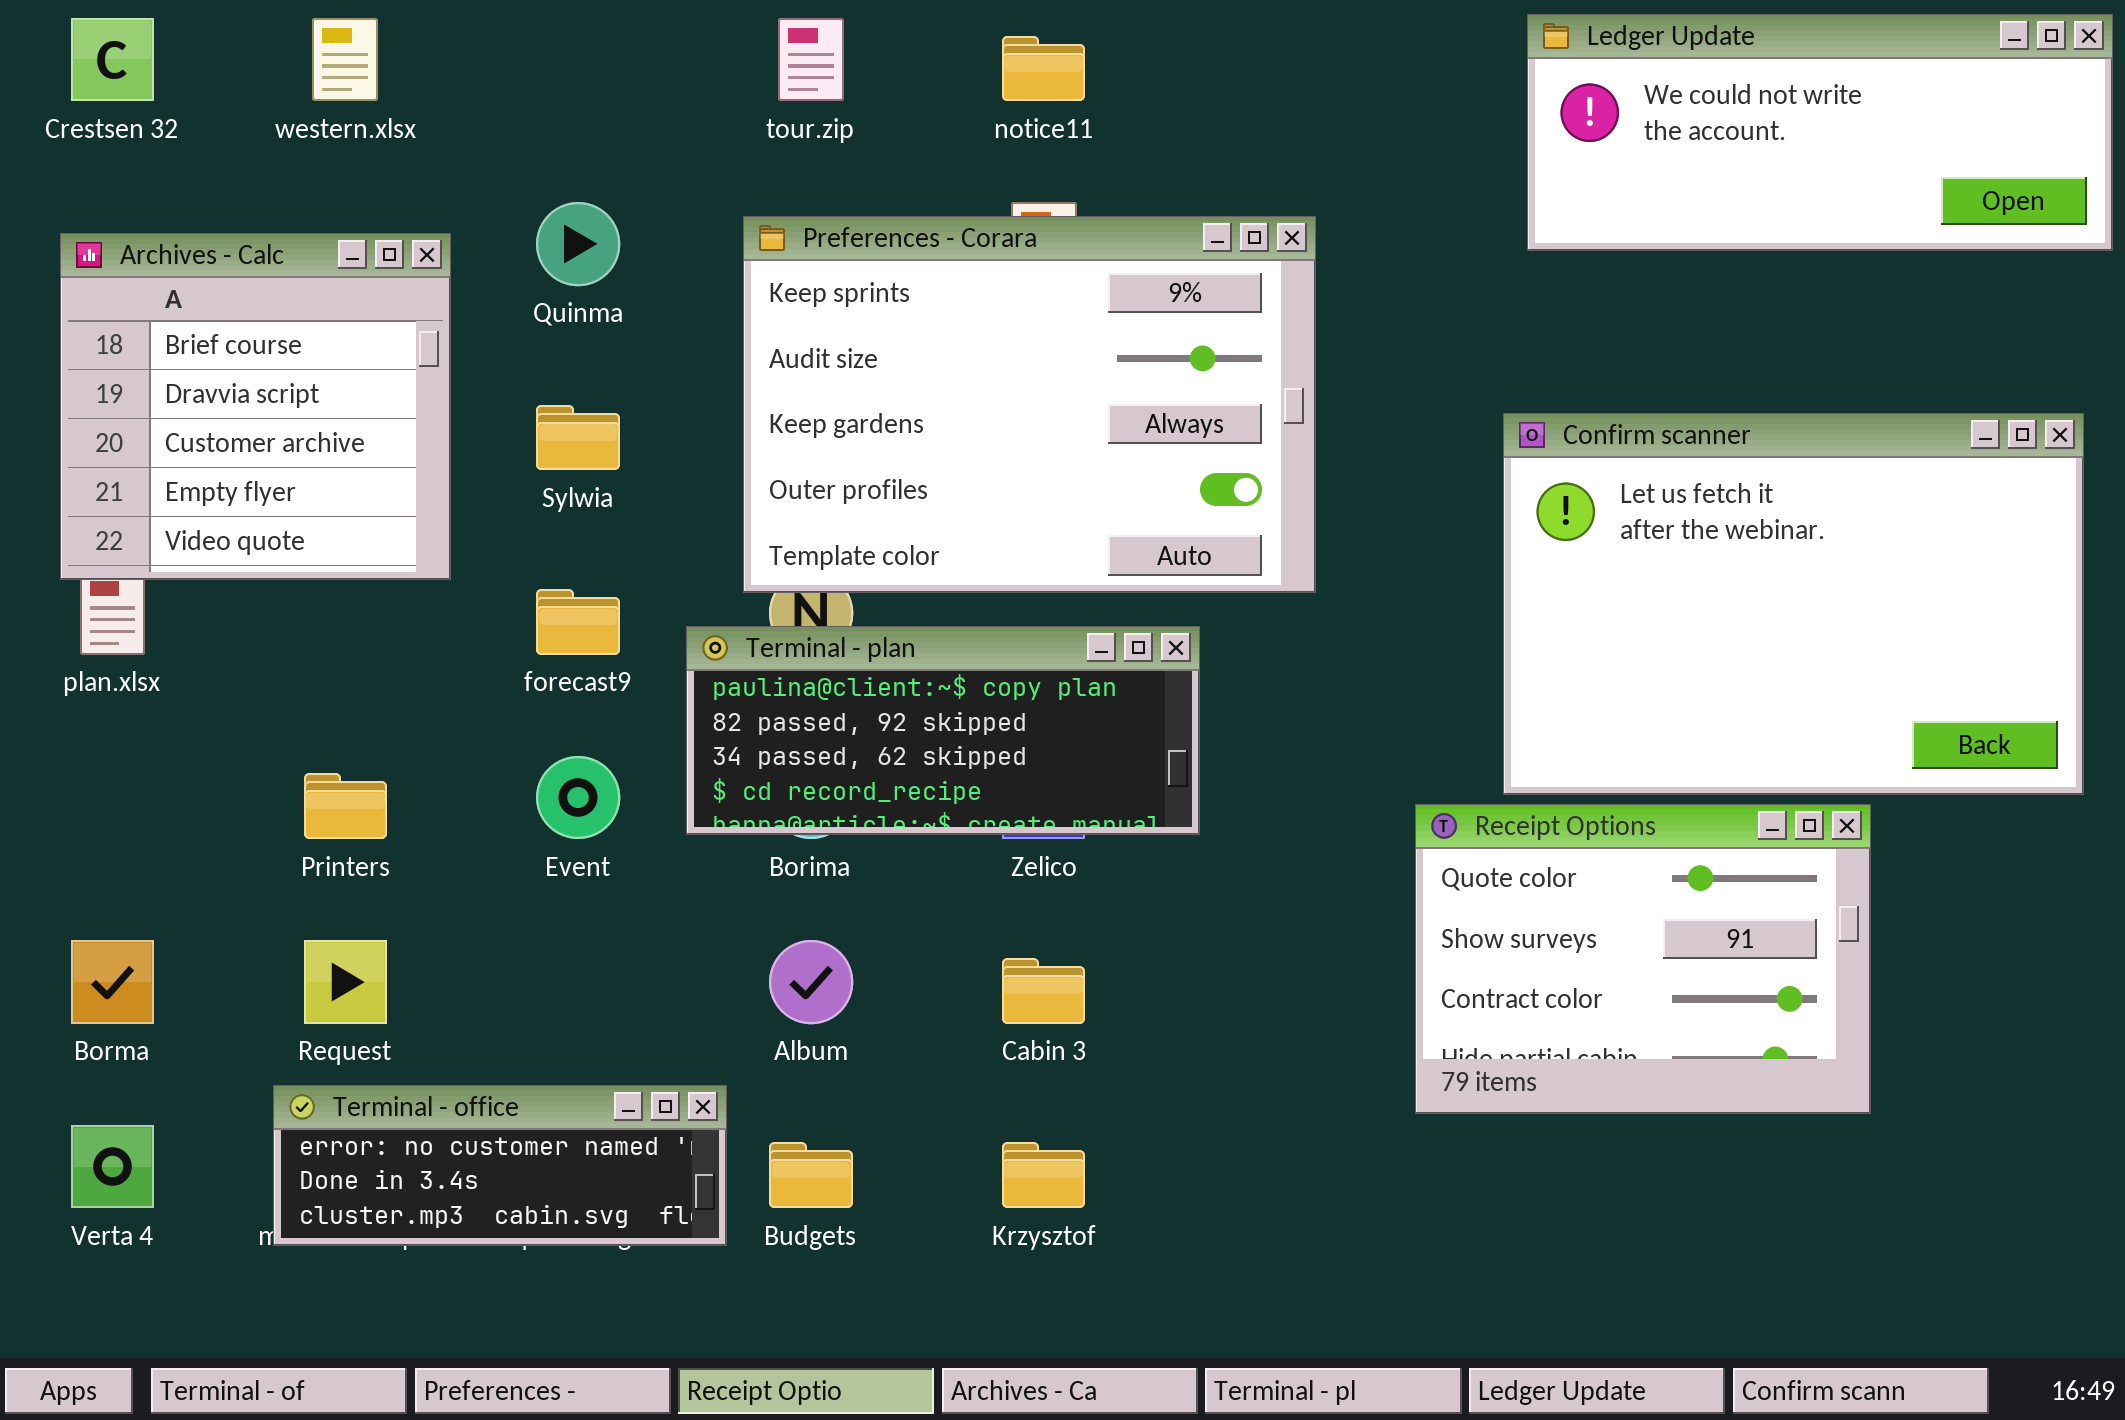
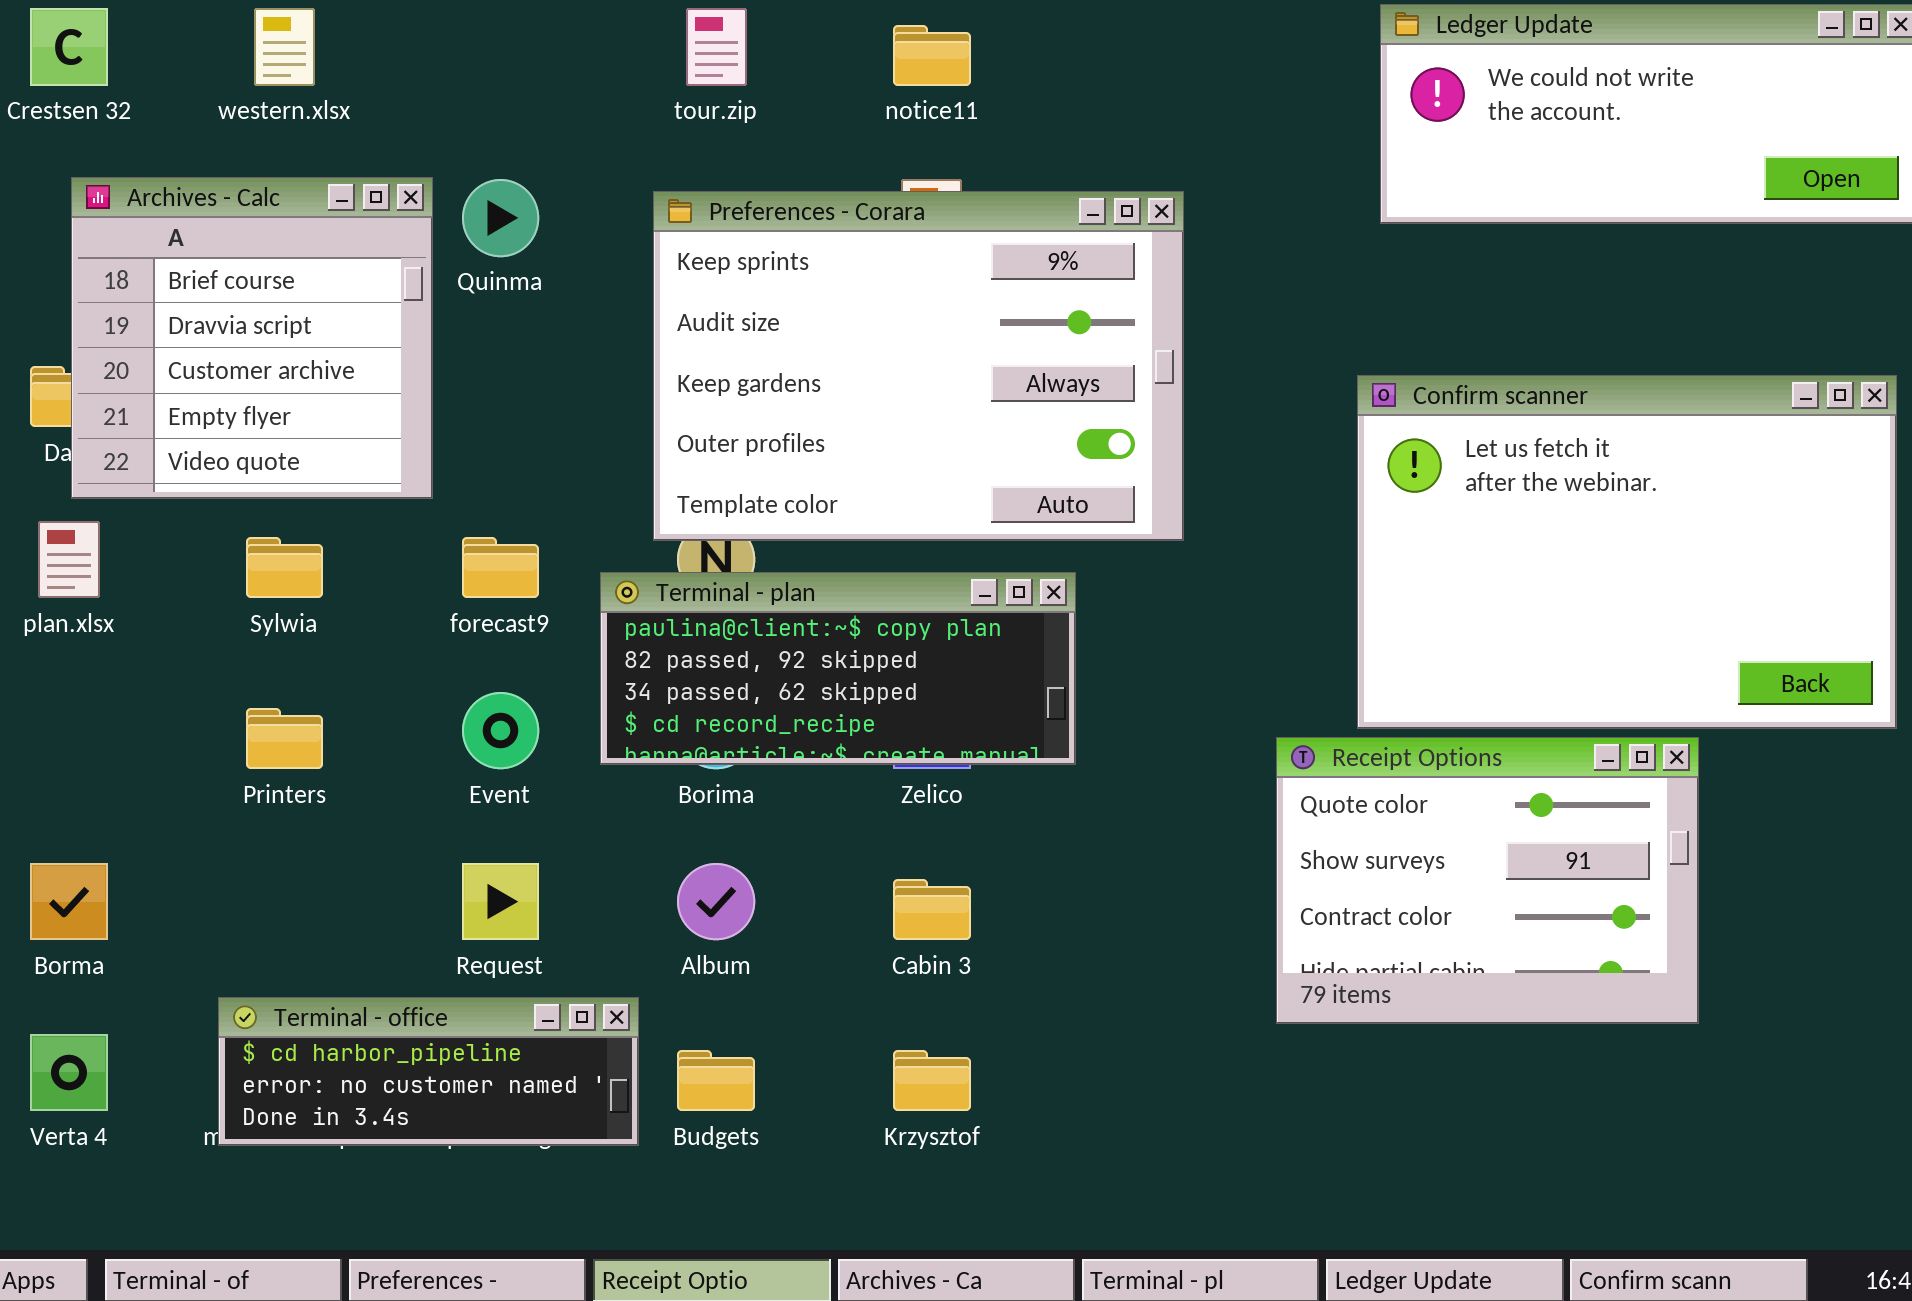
Archives - Calc: [60,233,451,580] -> [71,177,433,499], moved
Sylwia: [536,405,620,470] -> [246,537,323,598], moved
Request: [304,940,387,1024] -> [462,863,539,940], moved
Terminal - office: [273,1085,727,1246] -> [218,997,639,1146], scrolled up 1 row

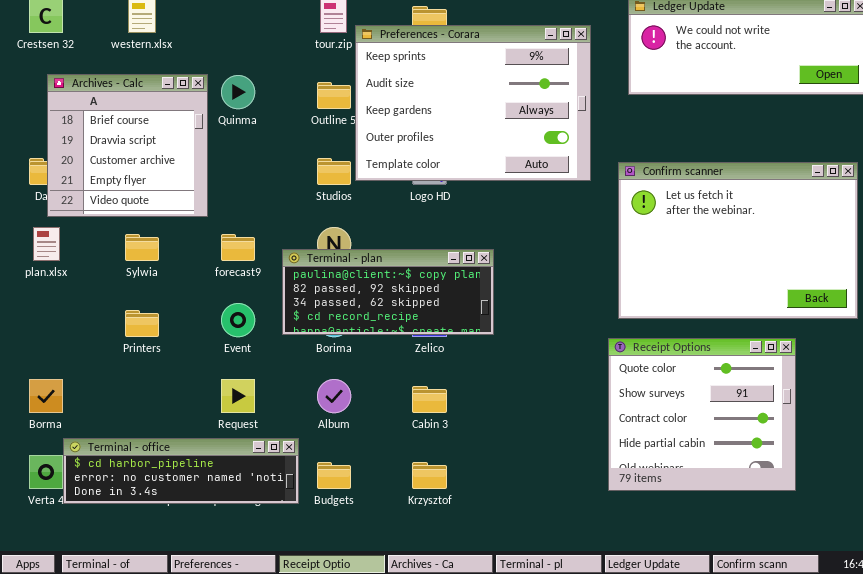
Preferences - Corara: [653,191,1184,541] -> [355,25,591,181], moved
Receipt Options: [1276,737,1699,1024] -> [608,338,796,491], moved, resized
Terminal - office: [218,997,639,1146] -> [63,438,299,504], resized

